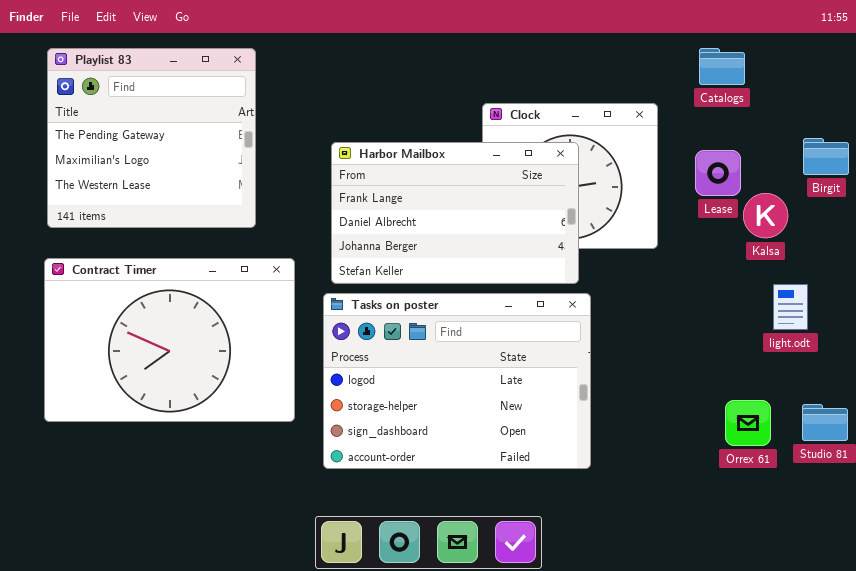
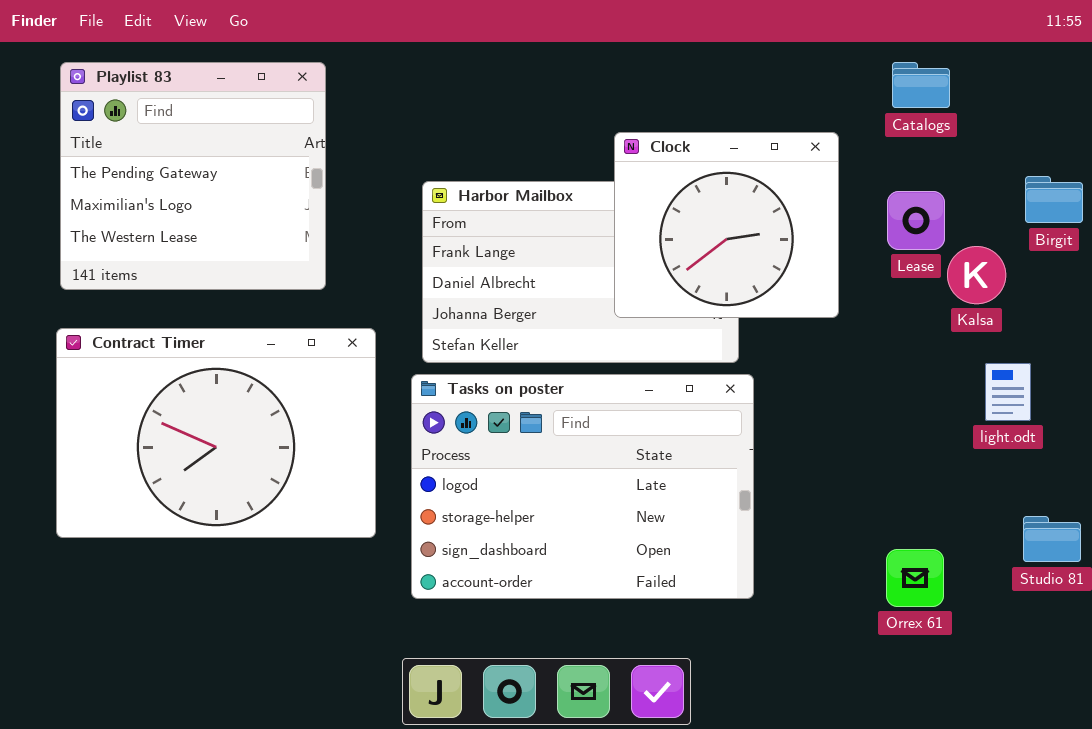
Clock: [482,103,658,249] -> [614,132,839,318], raised
Orrex 61: [725,400,771,446] -> [886,549,944,607], moved

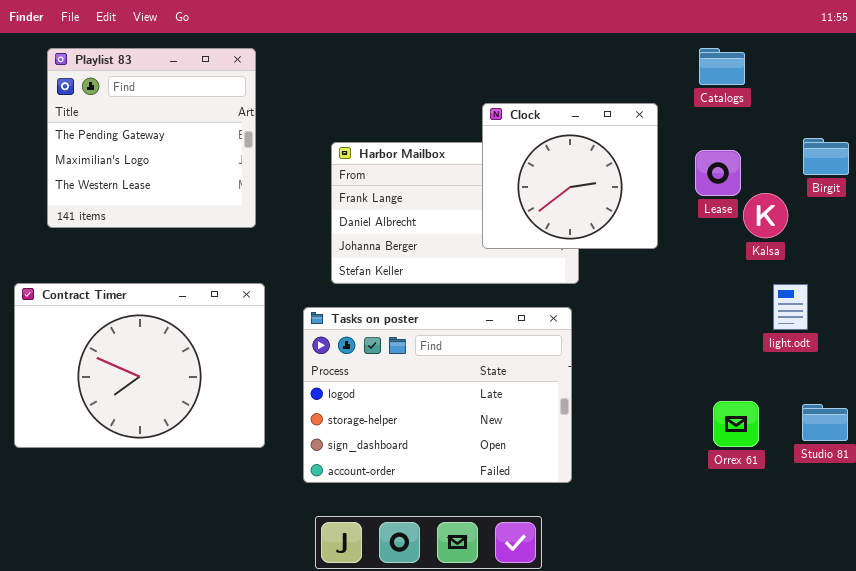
Contract Timer: [56,328,376,538] -> [14,283,265,448], moved
Tasks on poster: [411,374,754,599] -> [303,307,572,483], moved
Orrex 61: [886,549,944,607] -> [713,401,759,447], moved

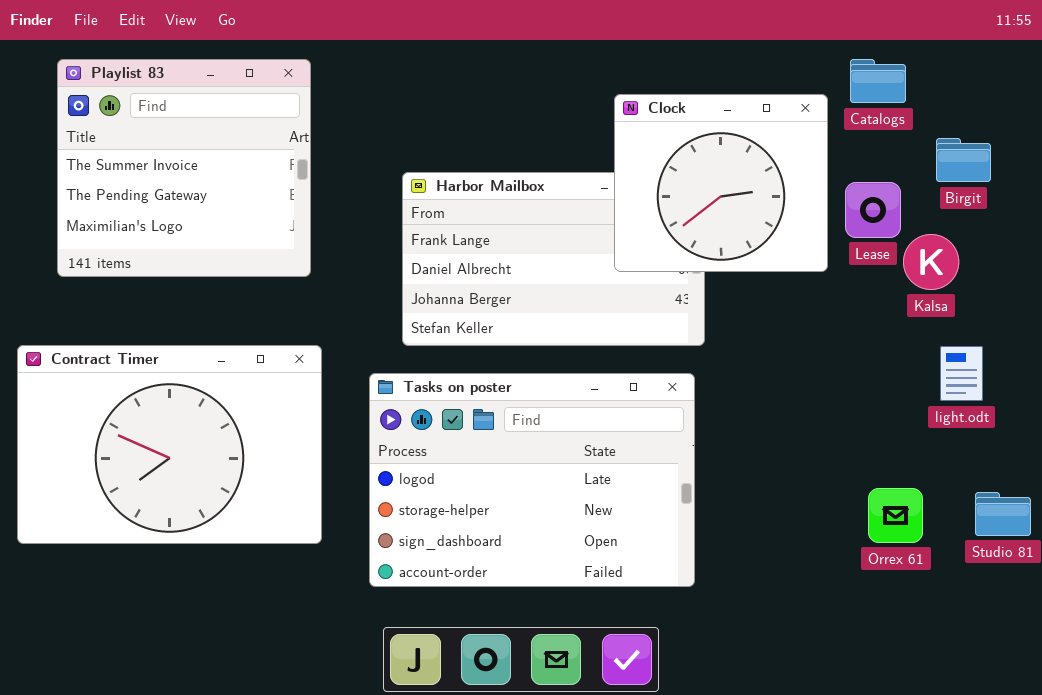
Playlist 83: [47,48,256,228] -> [57,59,311,277], scrolled up 1 row
Clock: [482,103,658,249] -> [614,94,828,272], moved
Birgit: [803,138,849,175] -> [936,138,991,182], moved

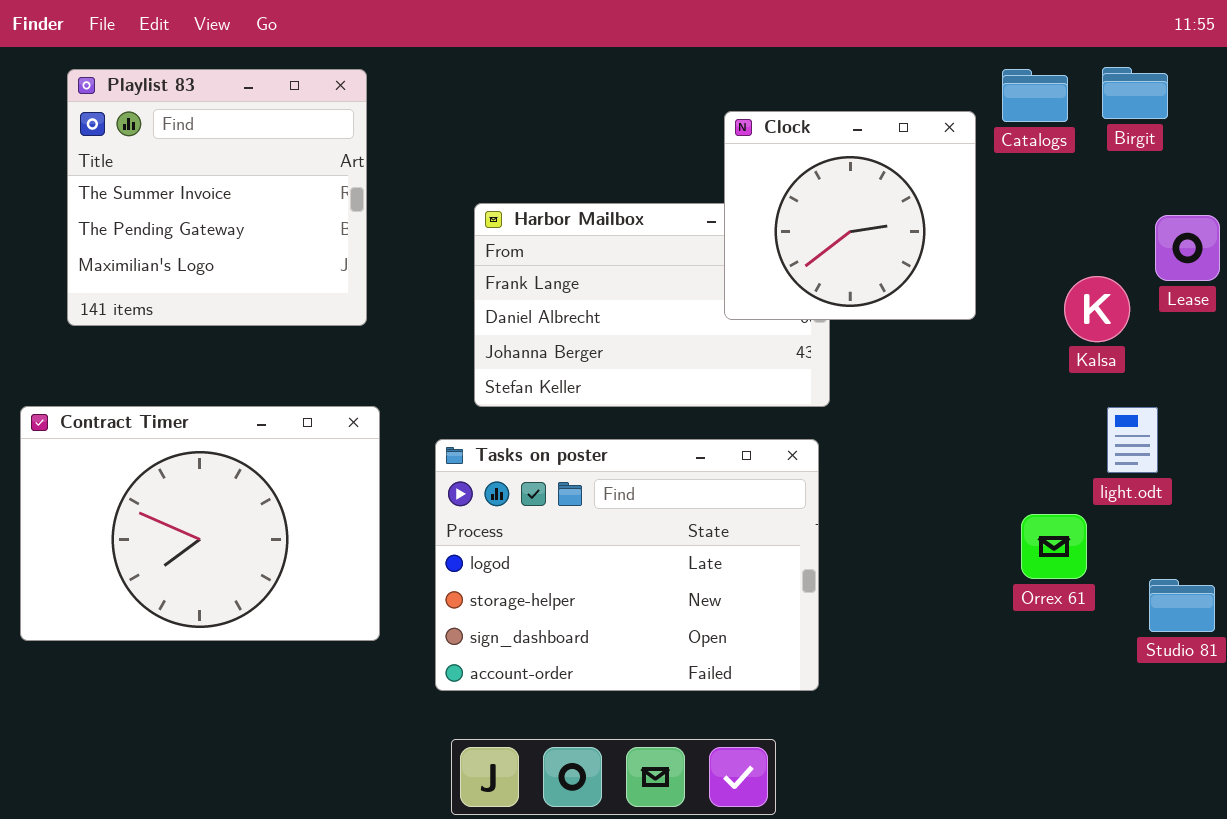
Birgit: [936,138,991,182] -> [1102,67,1168,119], moved
Lease: [845,182,901,238] -> [1155,215,1220,281], moved
Orrex 61: [868,488,923,543] -> [1021,514,1087,579], moved

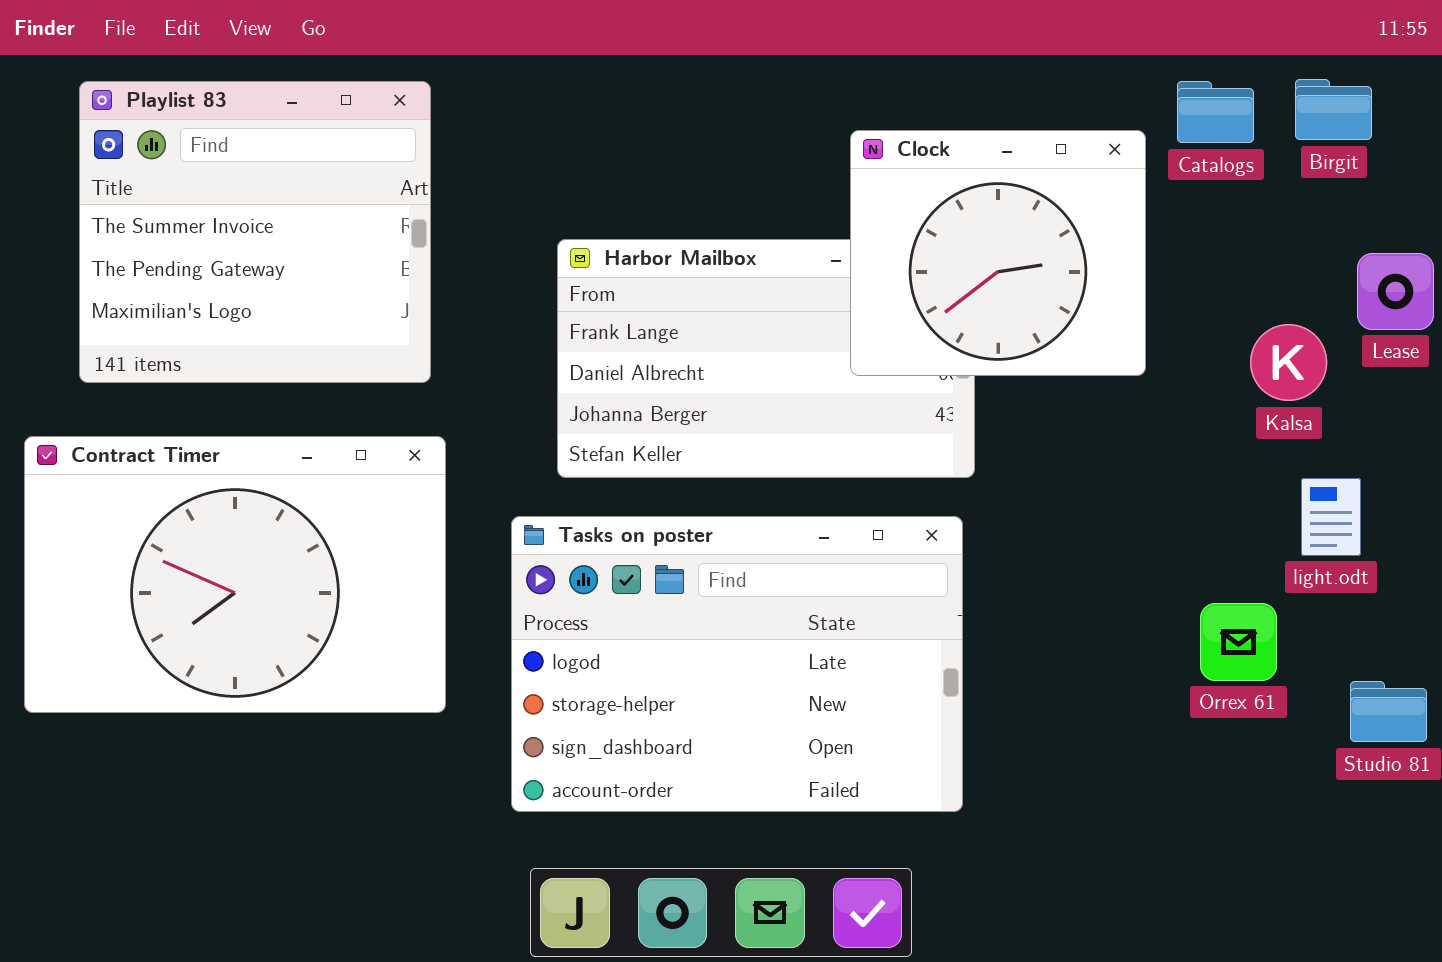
Contract Timer: [20,406,380,641] -> [24,436,446,713], moved

